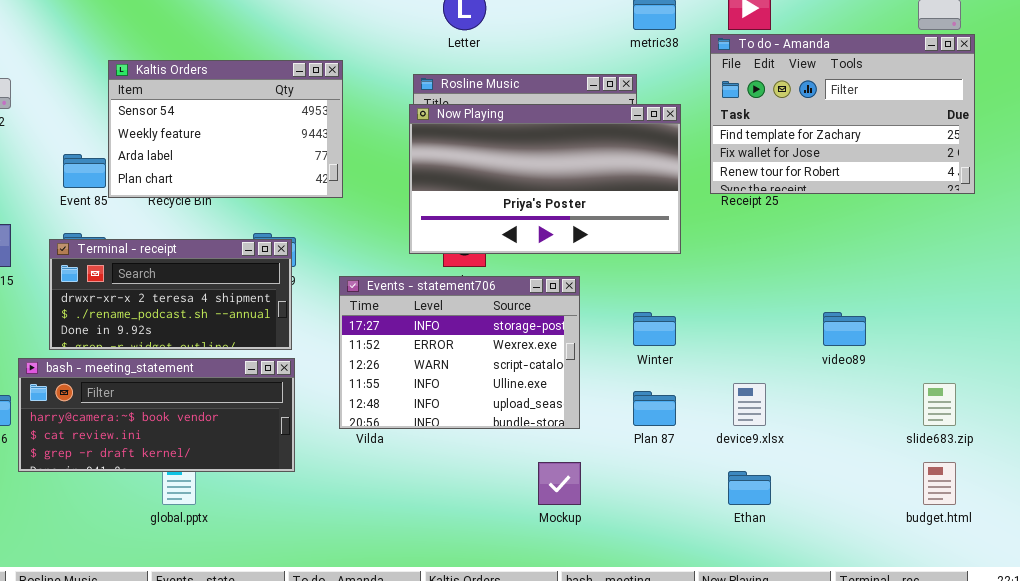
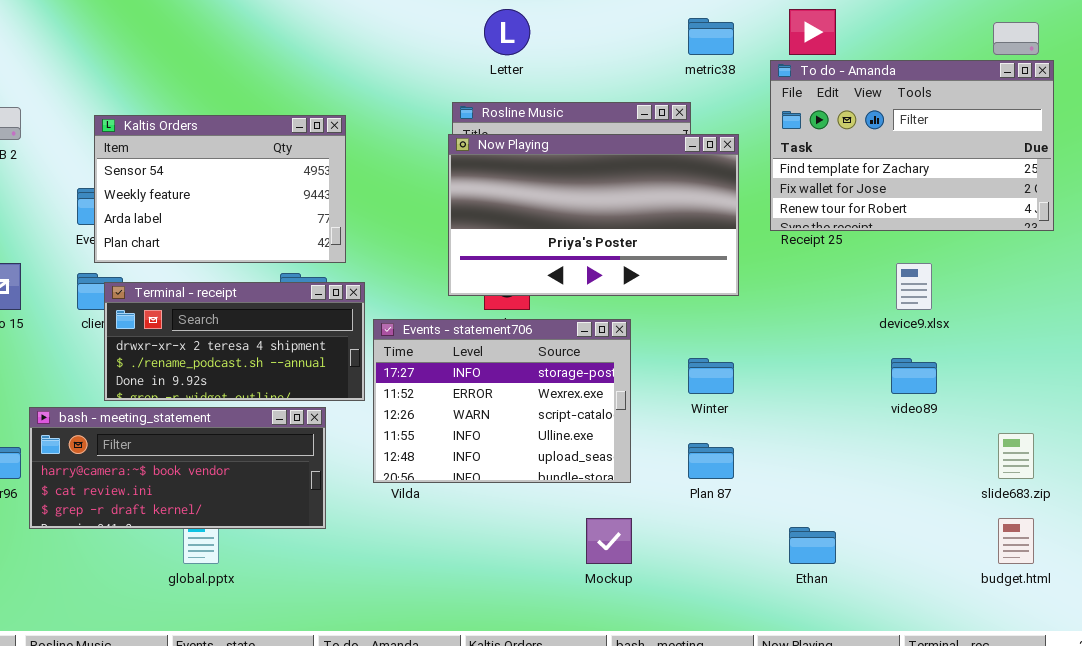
Kaltis Orders: [108,60,343,198] -> [94,115,346,263], moved
Terminal - receipt: [49,239,292,350] -> [104,282,365,401], moved
device9.xlsx: [733,383,766,426] -> [896,263,932,310], moved

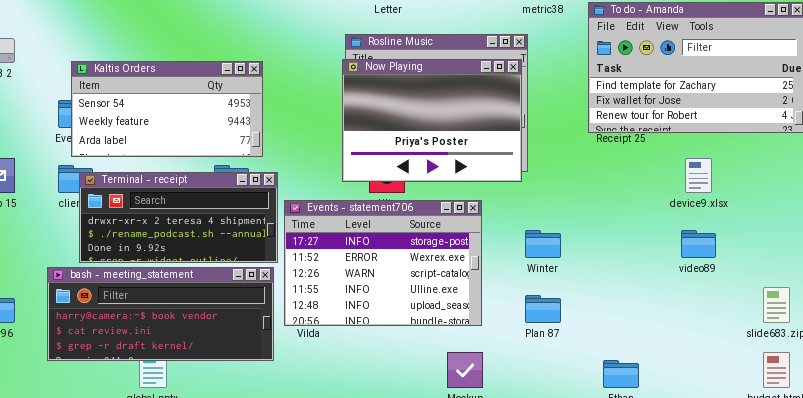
Kaltis Orders: [94,115,346,263] -> [71,61,263,157], resized
Now Playing: [448,134,739,296] -> [342,59,522,182], resized
bash - meeting_statement: [29,407,326,529] -> [47,267,274,361], moved

